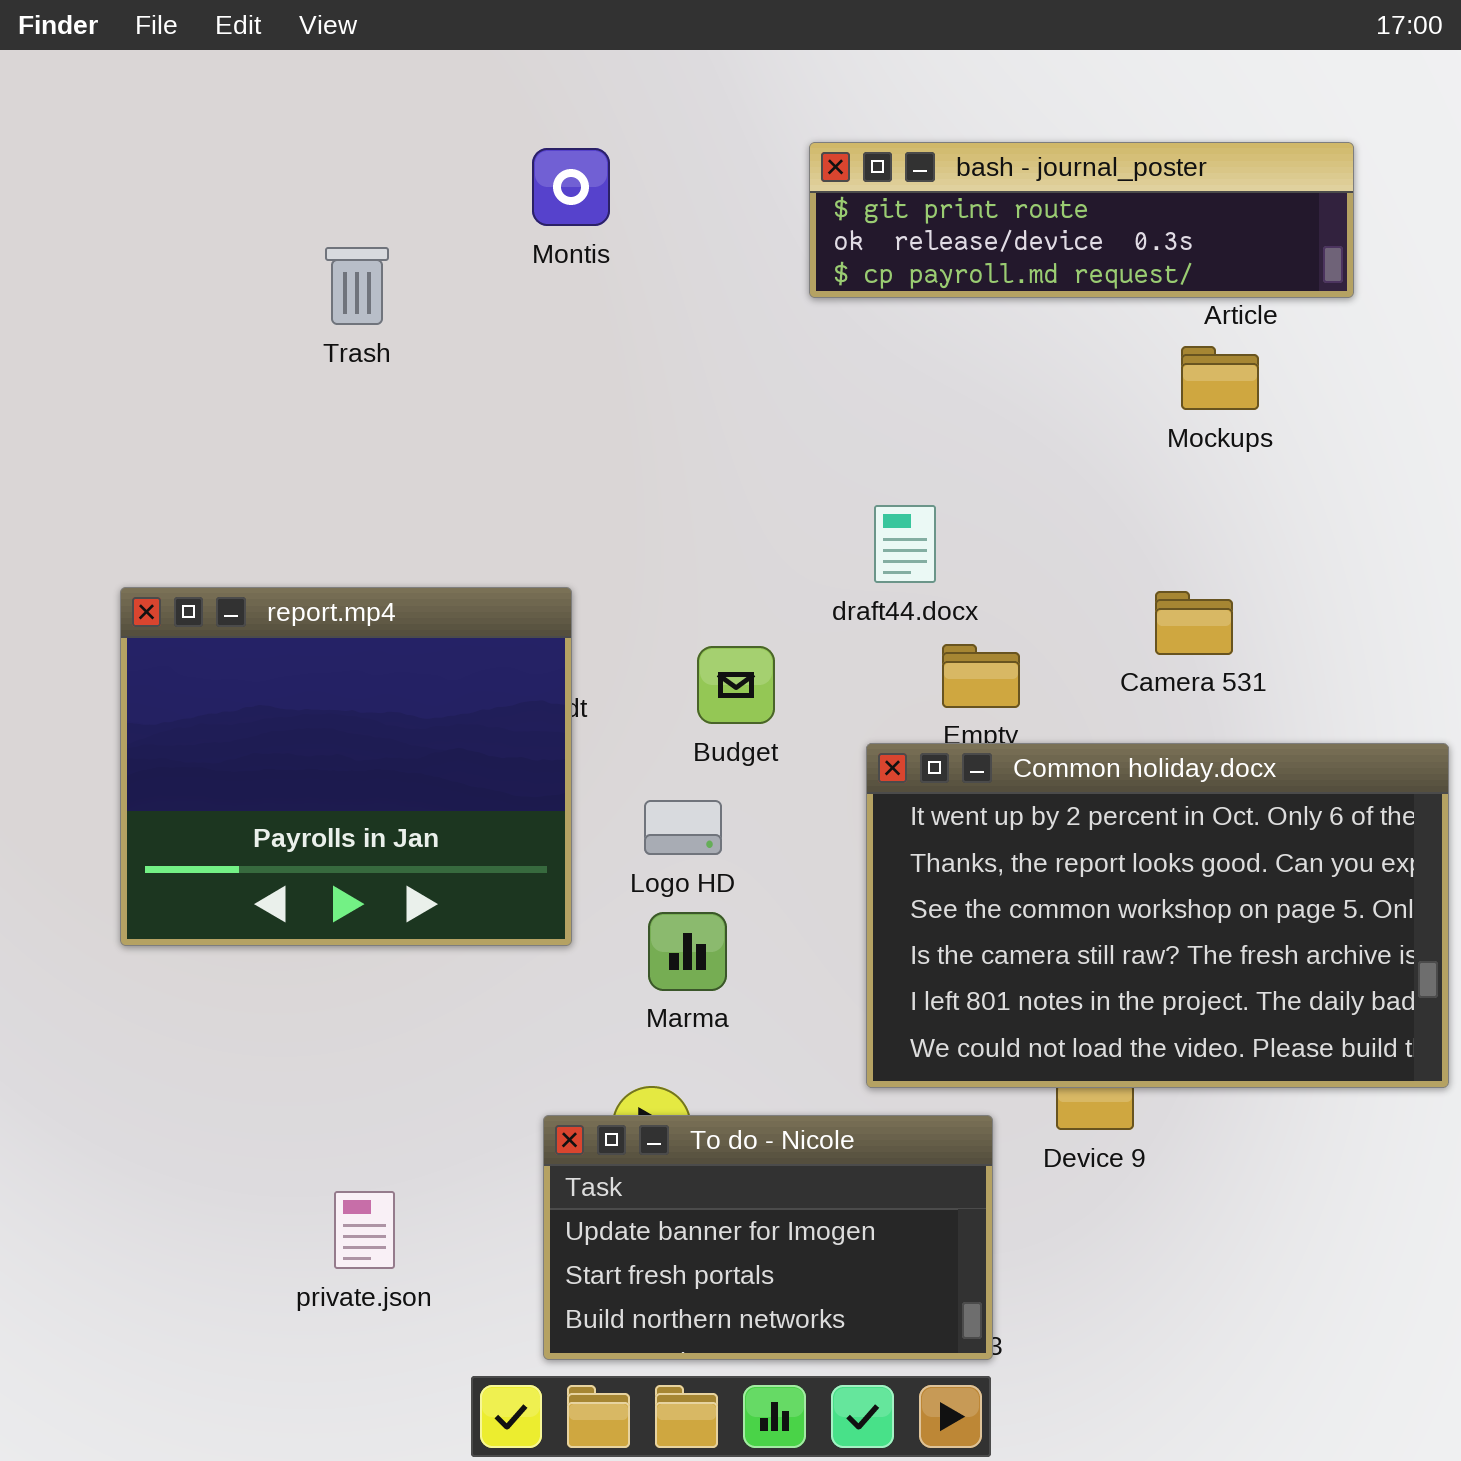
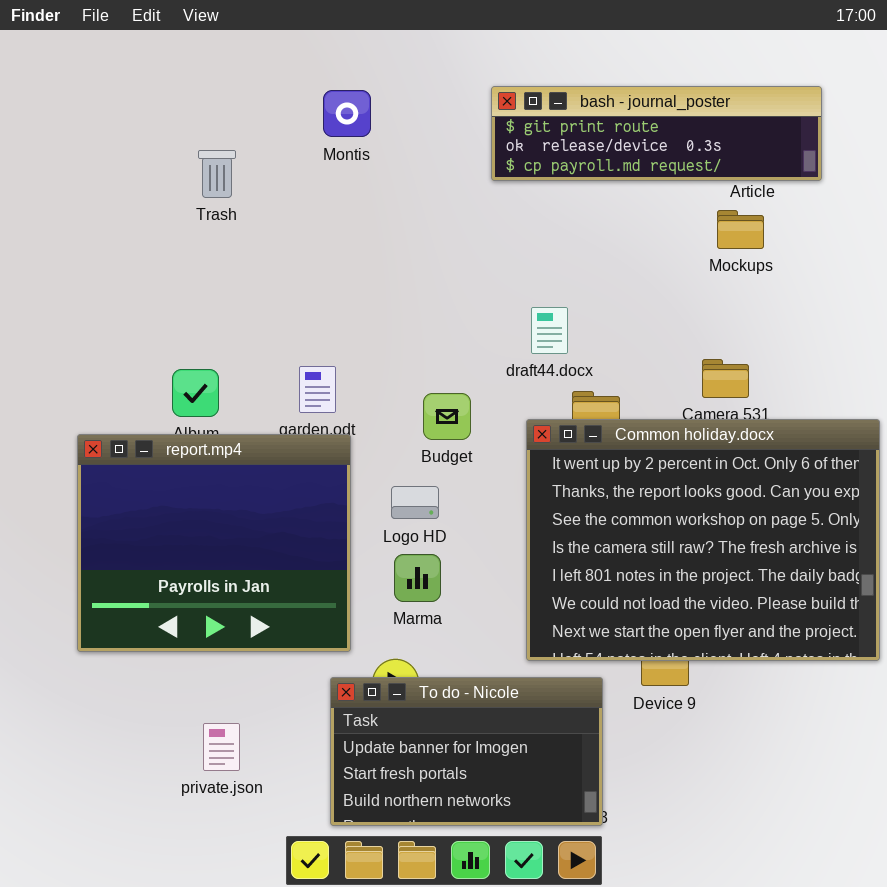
report.mp4: [120,587,572,946] -> [77,434,351,652], moved
Common holiday.docx: [866,743,1449,1088] -> [526,419,880,661], resized

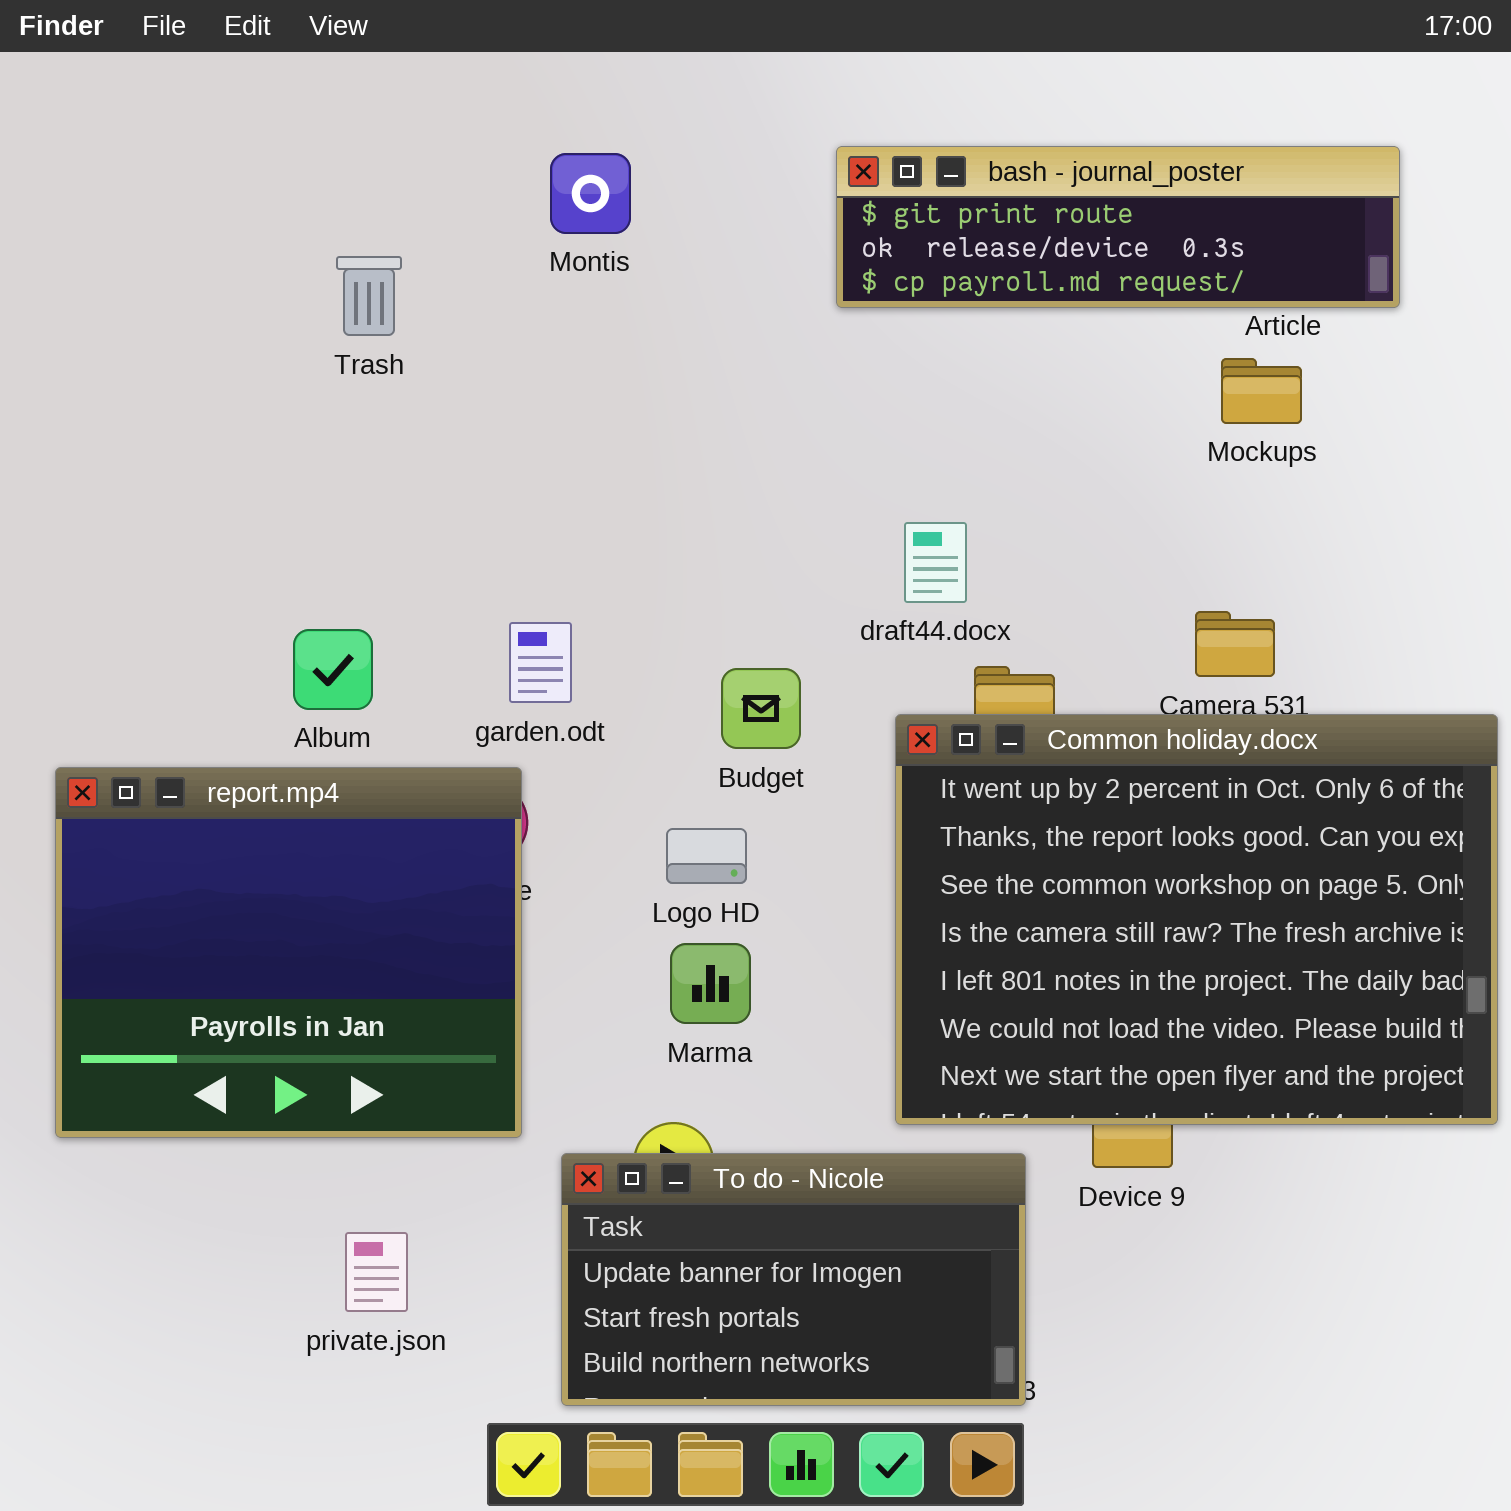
report.mp4: [77,434,351,652] -> [55,767,522,1138], moved

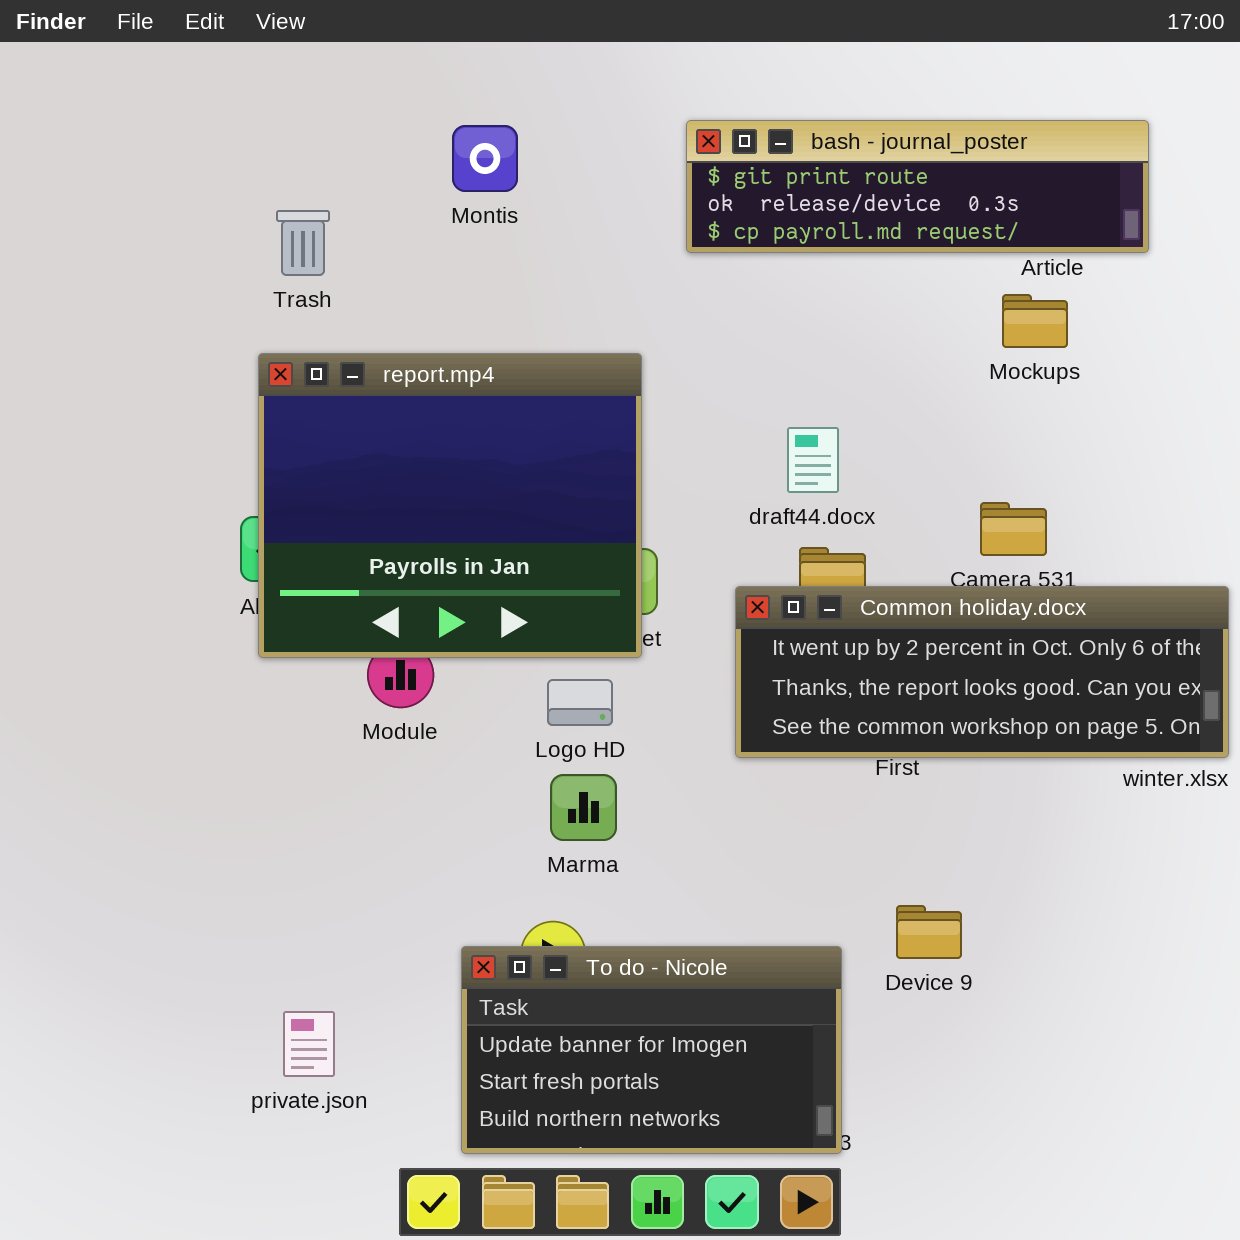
draft44.docx: [904,522,967,603] -> [787,427,839,493], moved
Common holiday.docx: [895,714,1498,1125] -> [735,586,1229,758], resized
report.mp4: [55,767,522,1138] -> [258,353,642,658], moved

